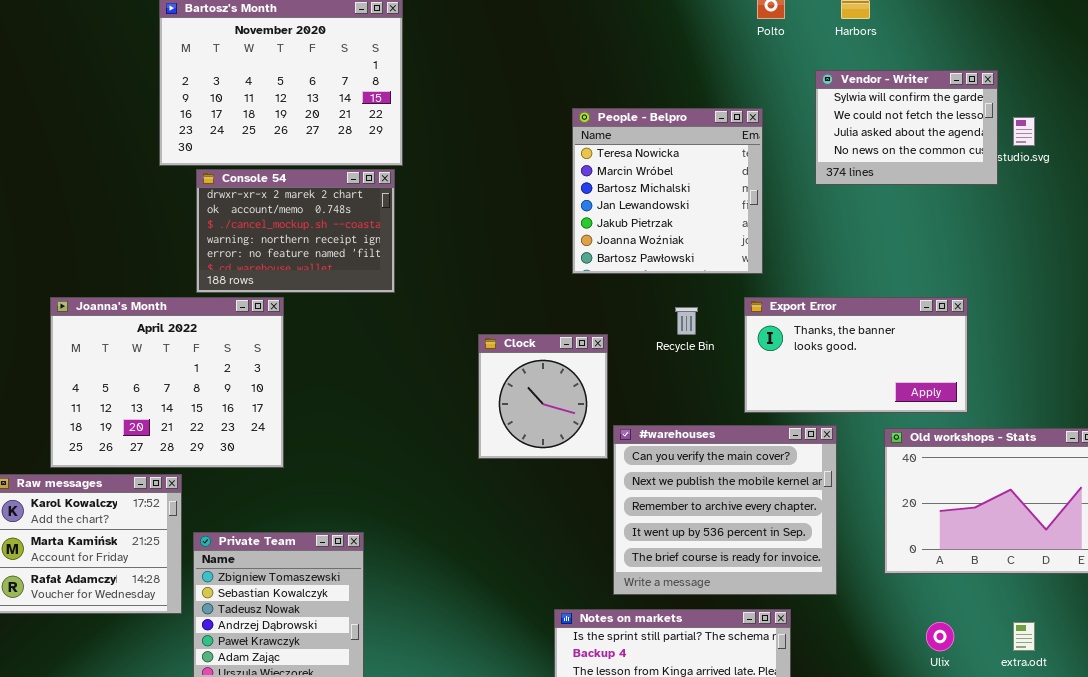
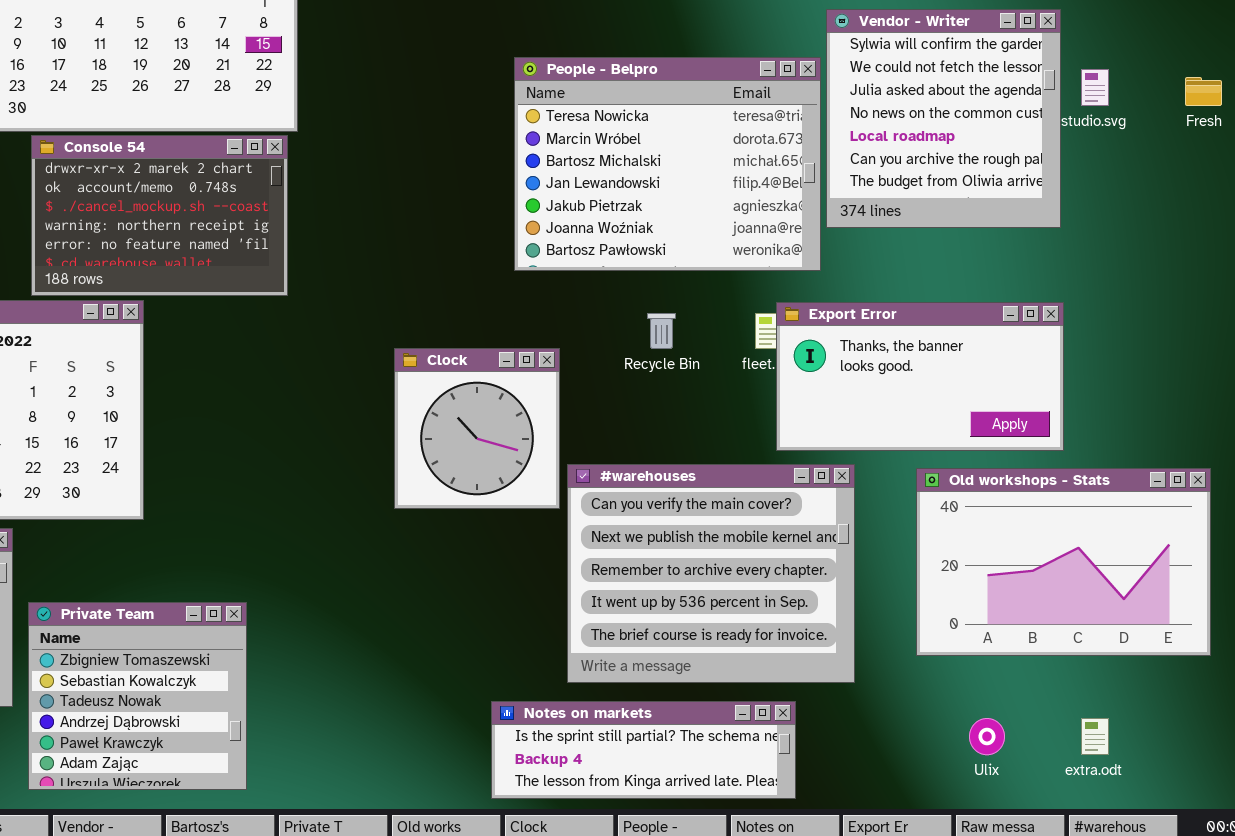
Vendor - Writer: [815,70,998,185] -> [826,9,1061,228], resized
People - Belpro: [572,108,763,274] -> [514,57,821,271], resized
Export Error: [744,297,968,413] -> [776,302,1064,451], moved

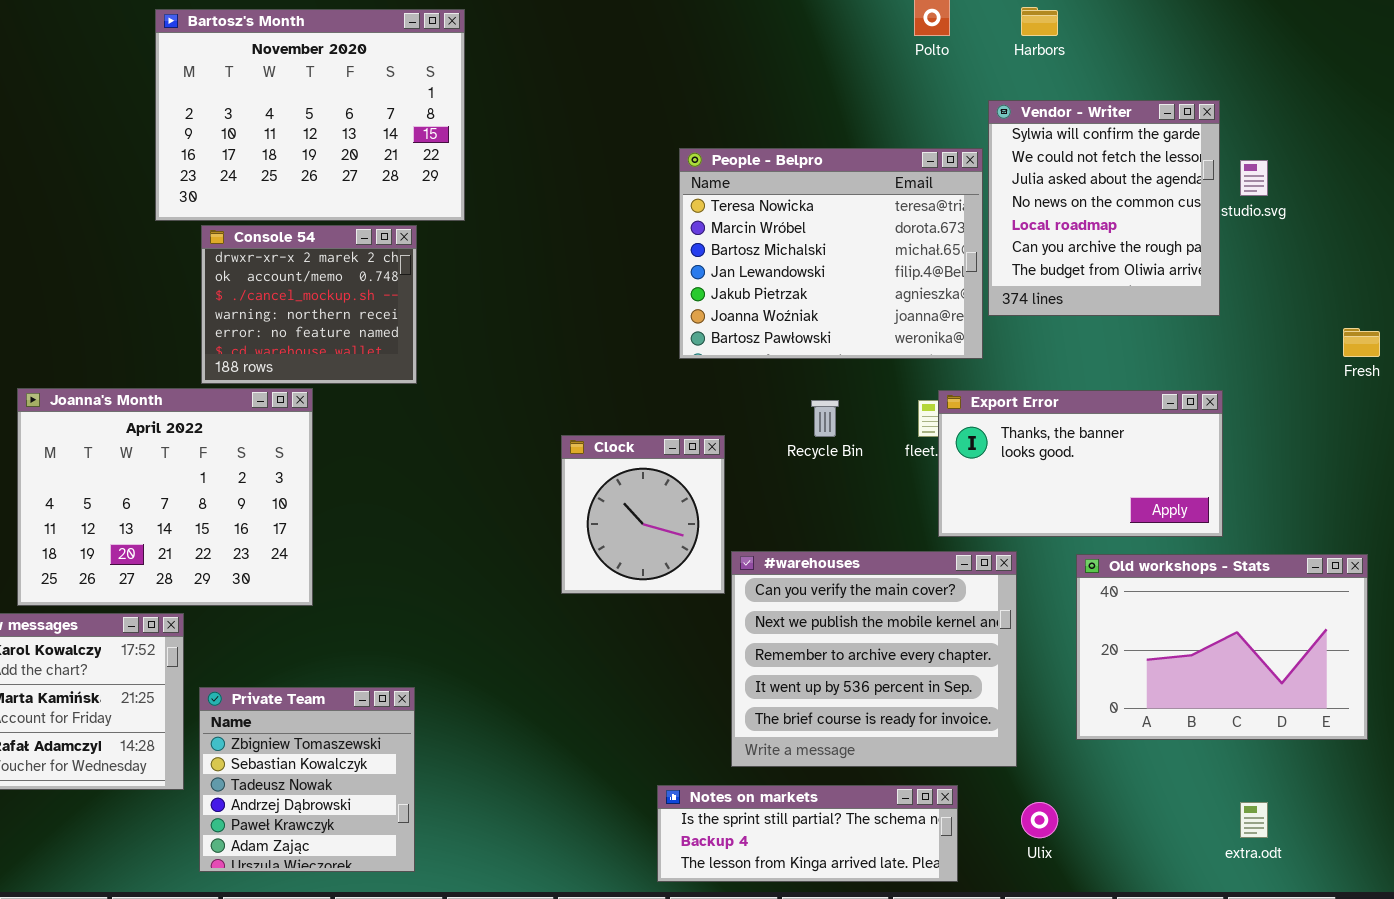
Fresh: [1185,77,1222,106] -> [1343,328,1380,357], moved
Console 54: [31,135,288,296] -> [201,225,417,384], resized
Ulix: [969,718,1005,755] -> [1021,802,1058,838], moved

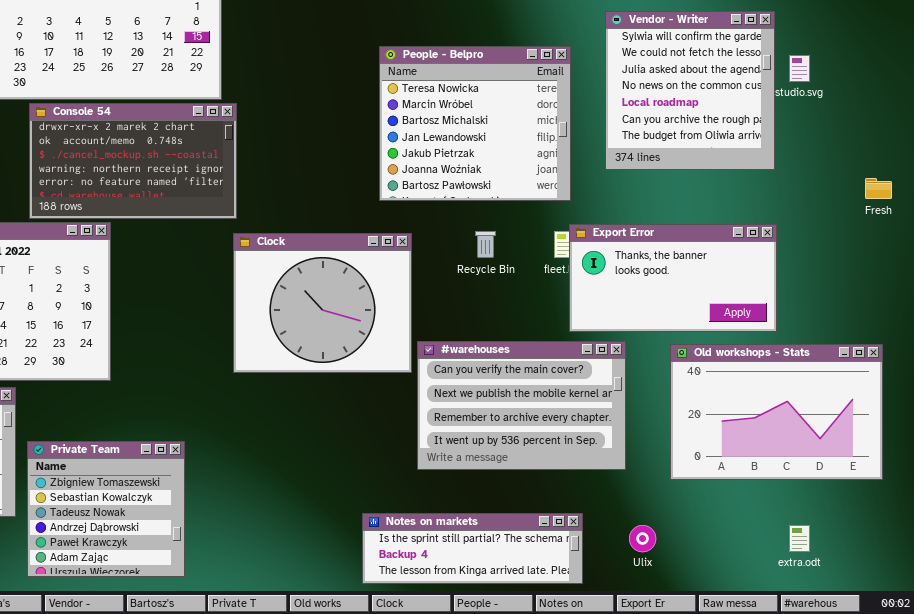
People - Belpro: [679,148,983,359] -> [379,46,571,201], resized
Console 54: [201,225,417,384] -> [29,103,237,219], resized
Clock: [561,435,725,594] -> [233,233,412,373], resized
#warehouses: [731,551,1017,767] -> [417,341,626,470], resized

